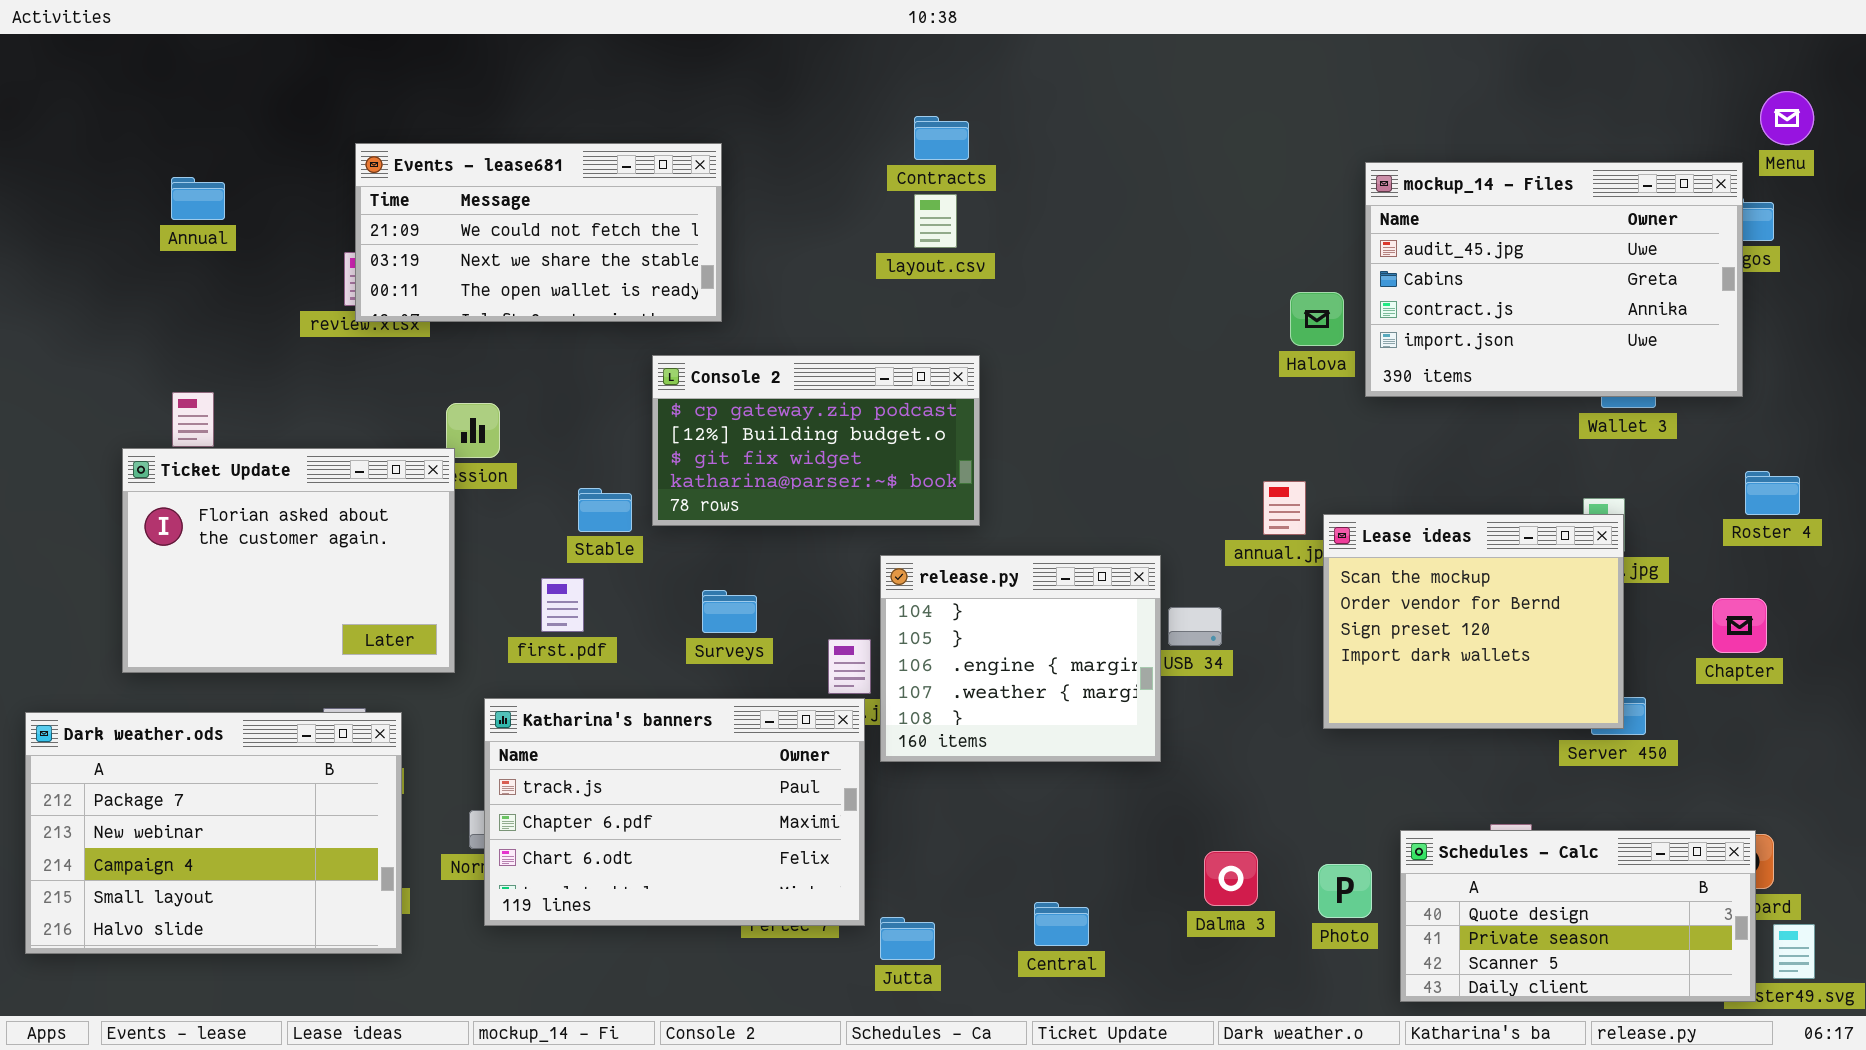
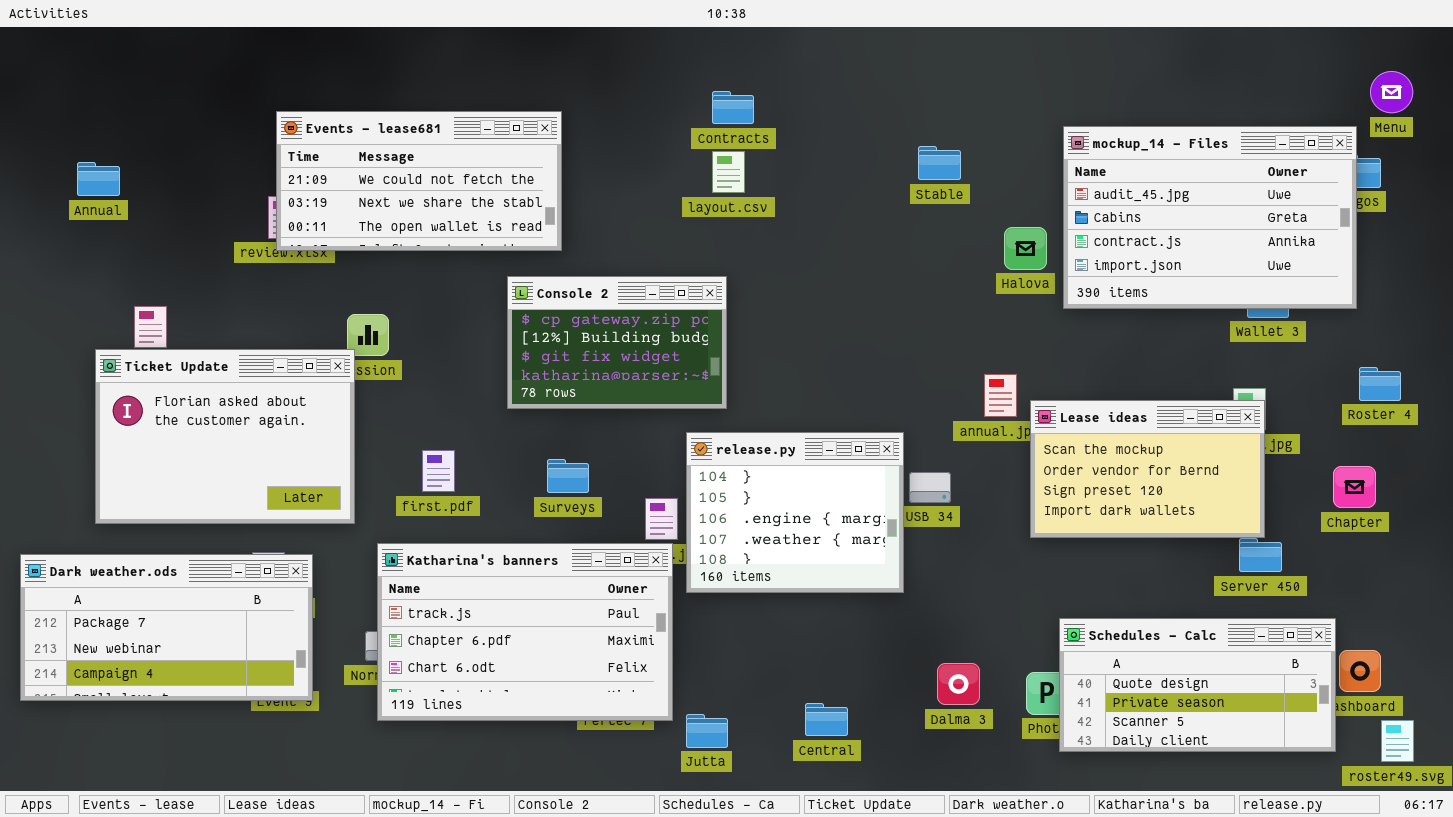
Annual: [171,177,225,220] -> [77,162,120,196], moved
Console 2: [652,355,980,526] -> [507,276,727,409], resized
Stable: [578,488,632,532] -> [918,146,961,180], moved
Lease ideas: [1323,514,1624,729] -> [1030,400,1265,538], resized
Dark weather.ods: [25,712,402,954] -> [20,554,313,701], resized
Schedules - Calc: [1400,830,1756,1002] -> [1059,618,1336,752], moved

